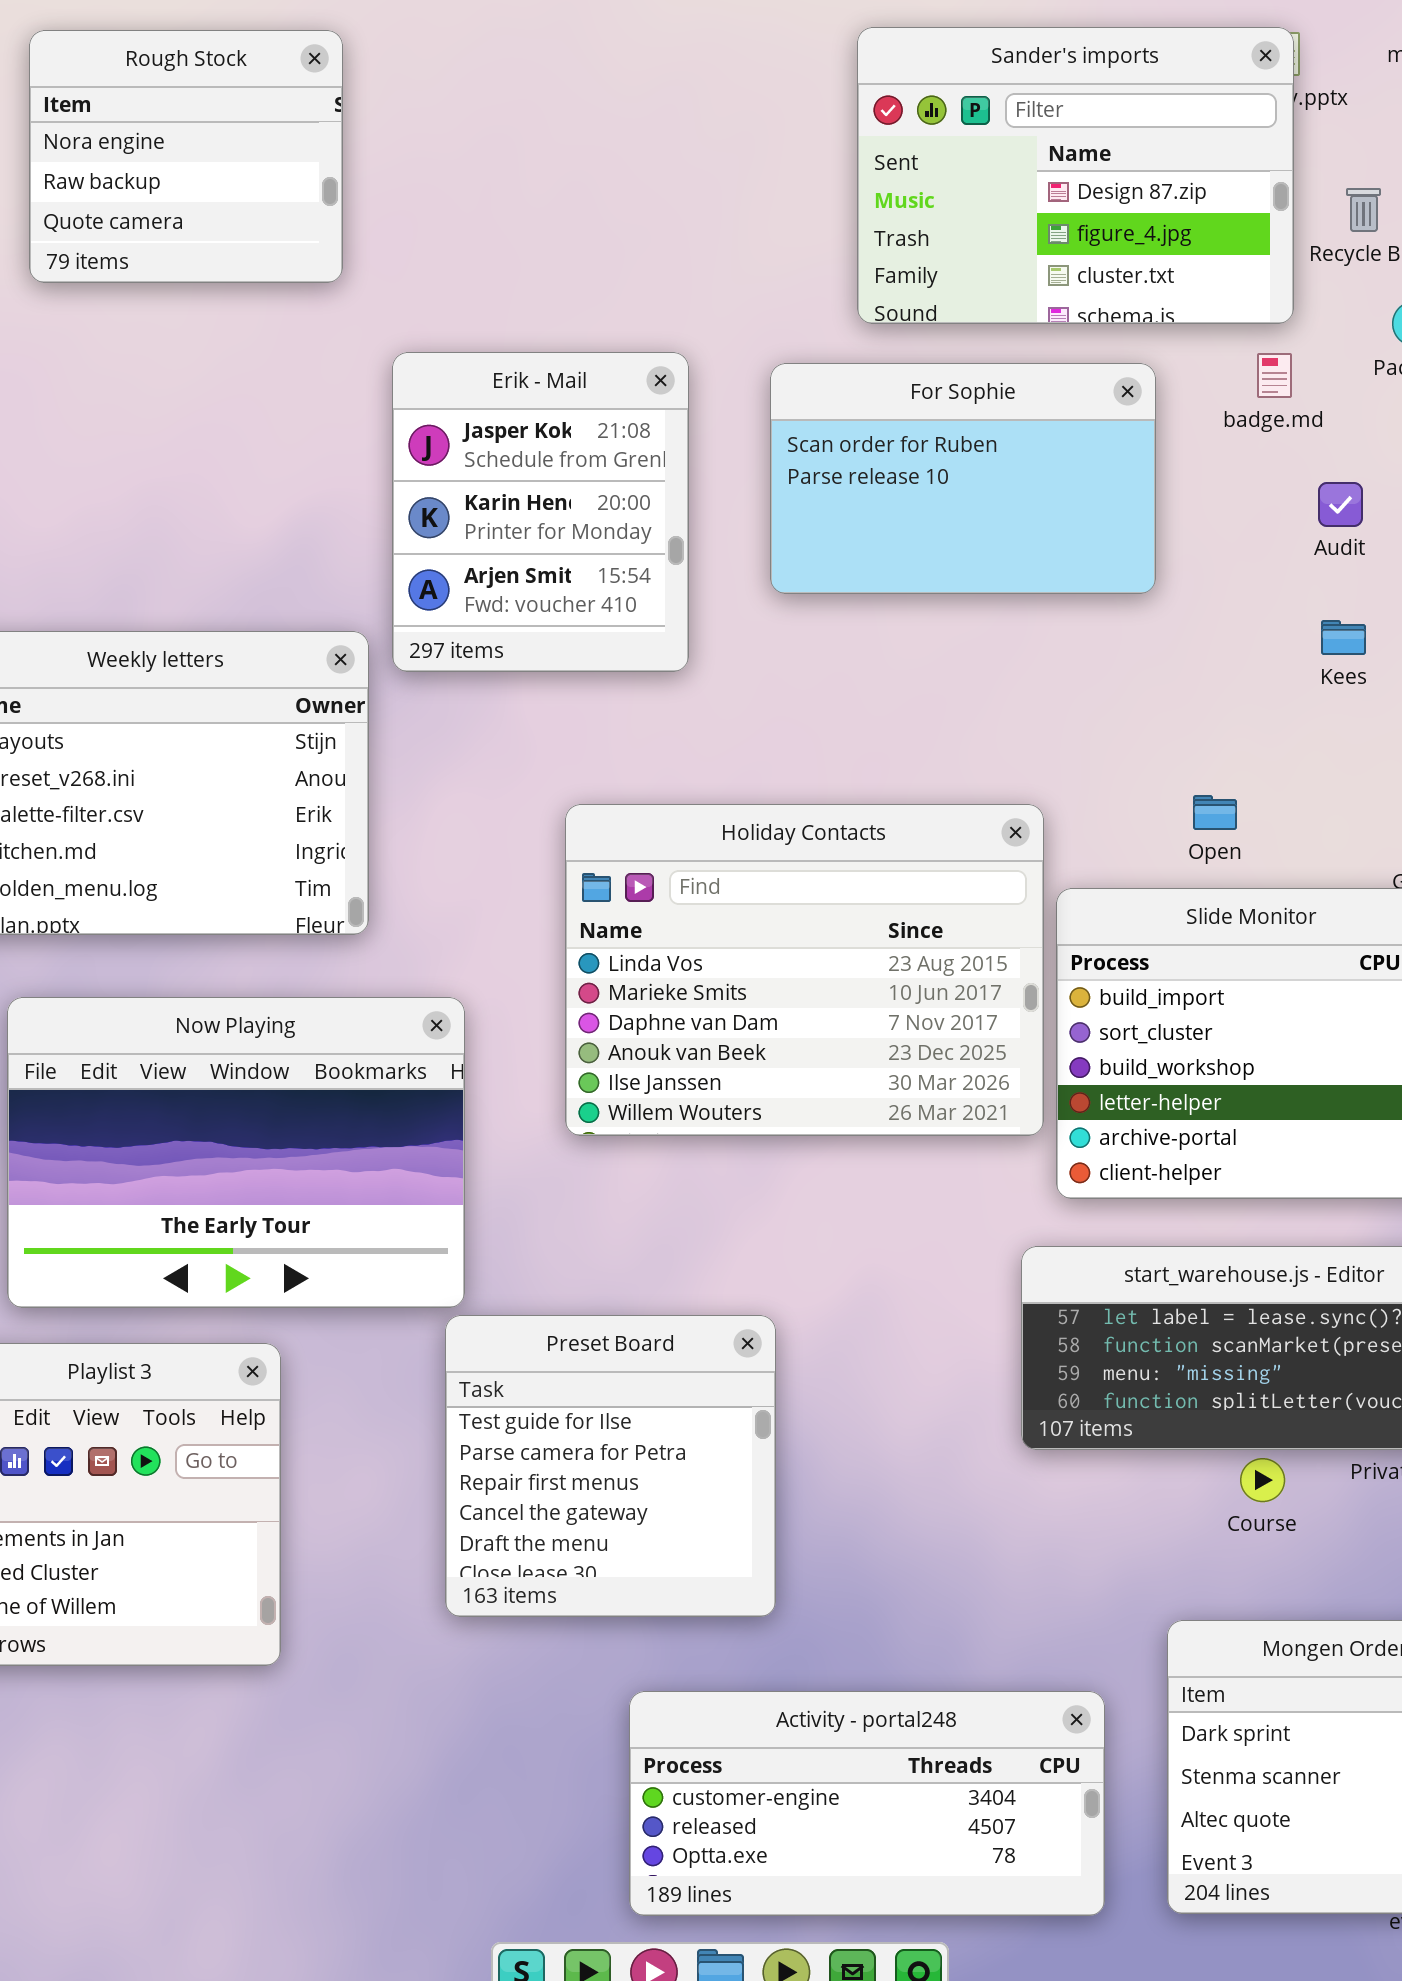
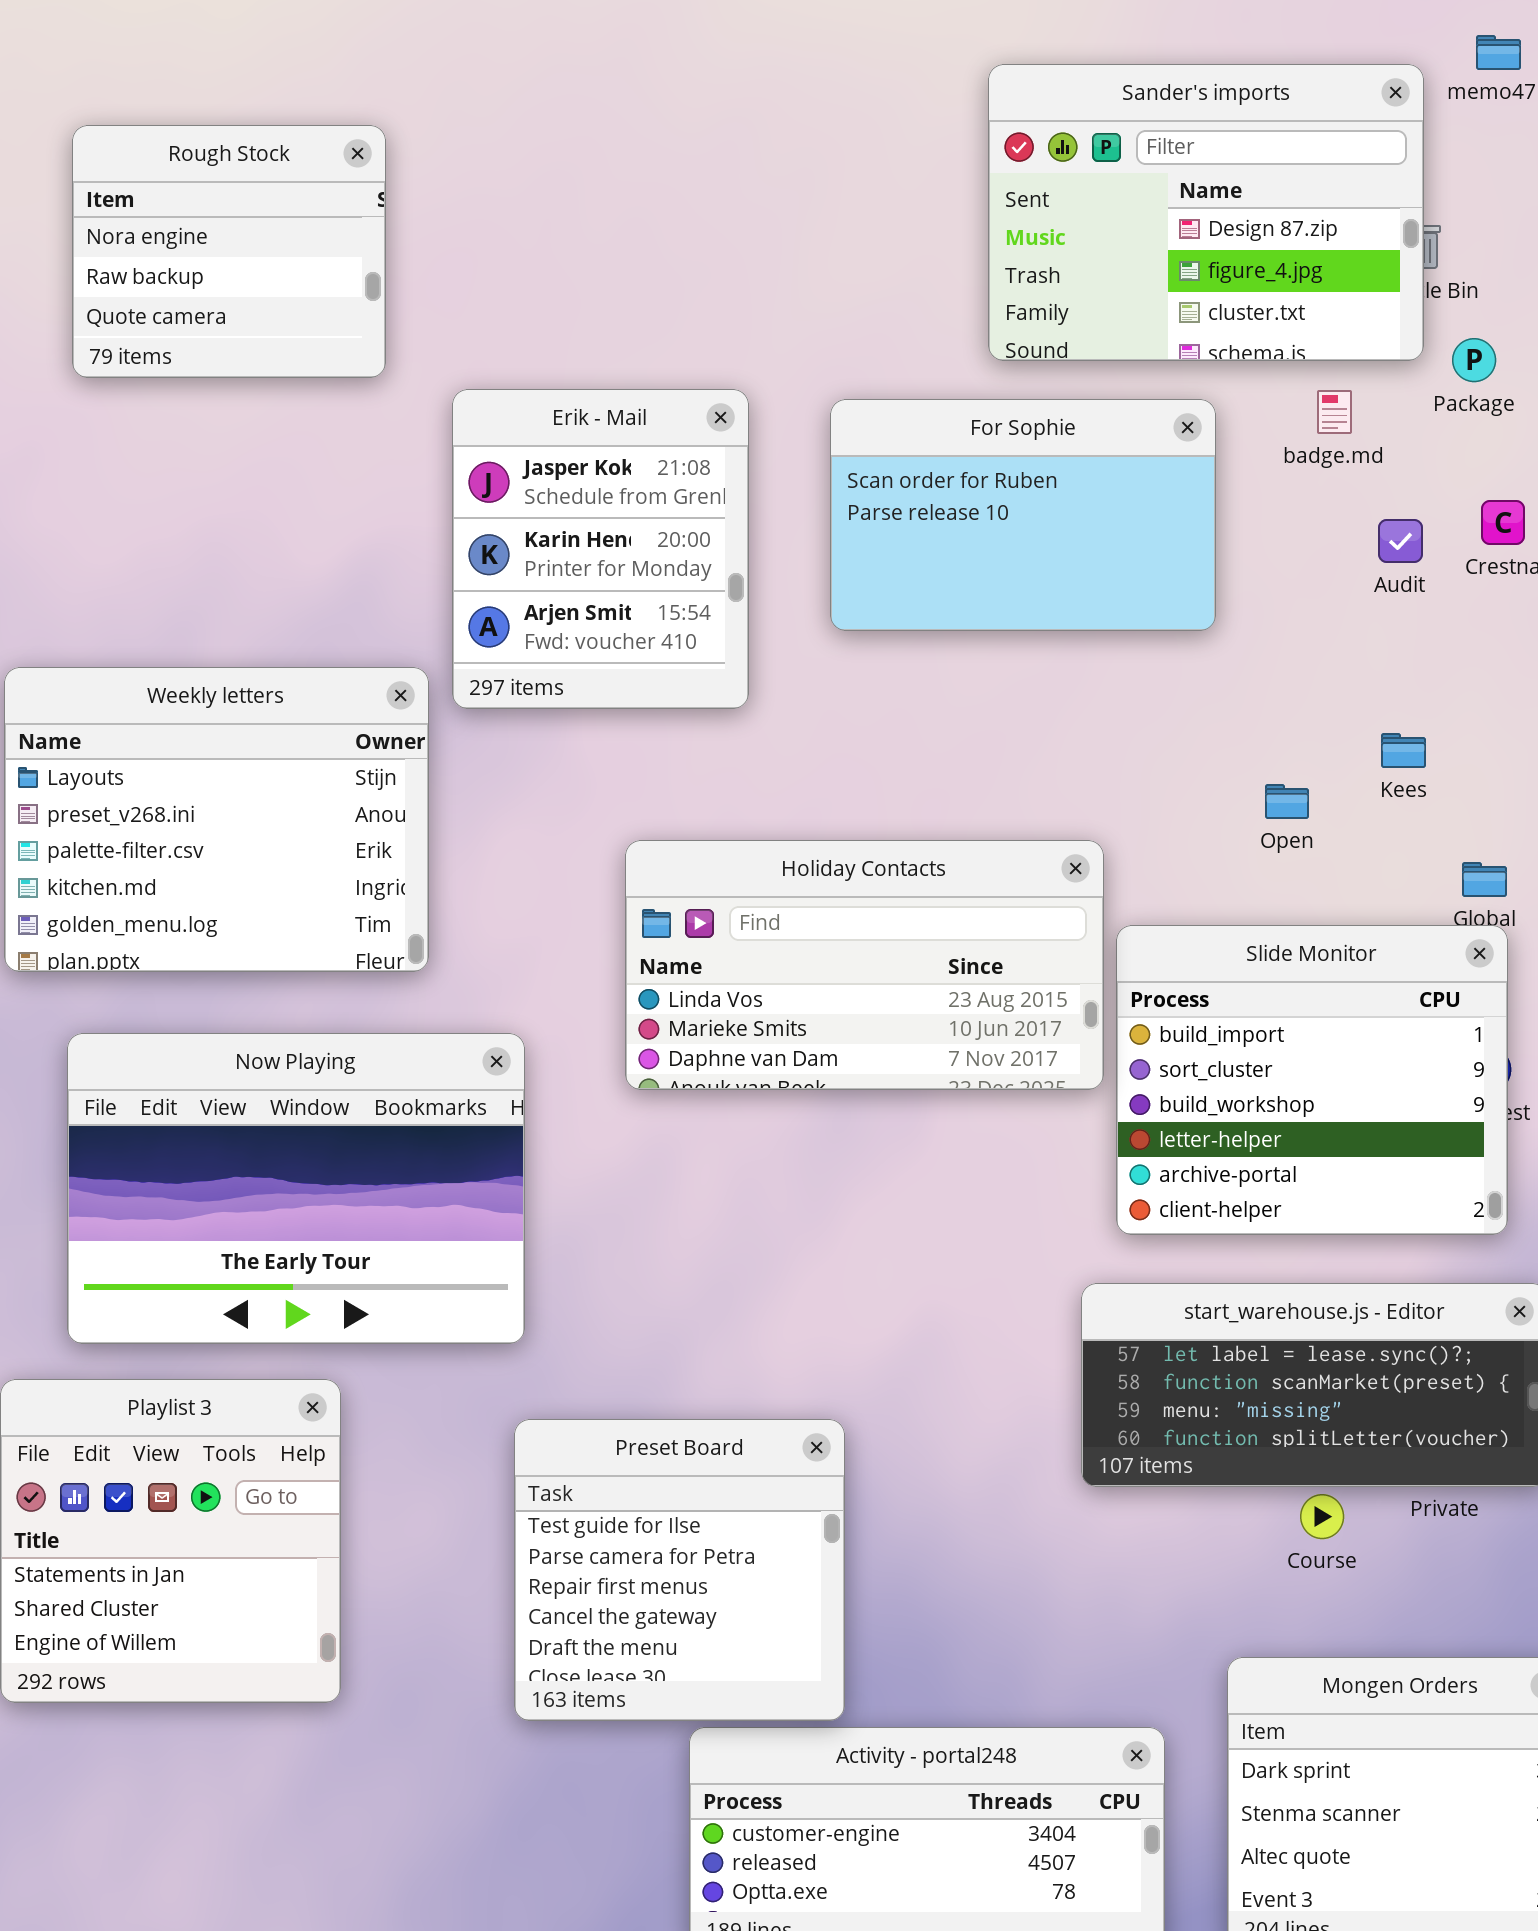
Sander's imports: [857,27,1294,324] -> [988,64,1424,361], moved
Rough Stock: [29,30,343,283] -> [72,125,386,378], moved
Kees: [1321,620,1366,655] -> [1381,733,1426,768], moved
Open: [1193,795,1237,830] -> [1265,784,1309,819], moved
Holiday Contacts: [565,804,1044,1136] -> [625,840,1104,1090], resized
Preset Board: [445,1315,776,1617] -> [514,1419,845,1721], moved

